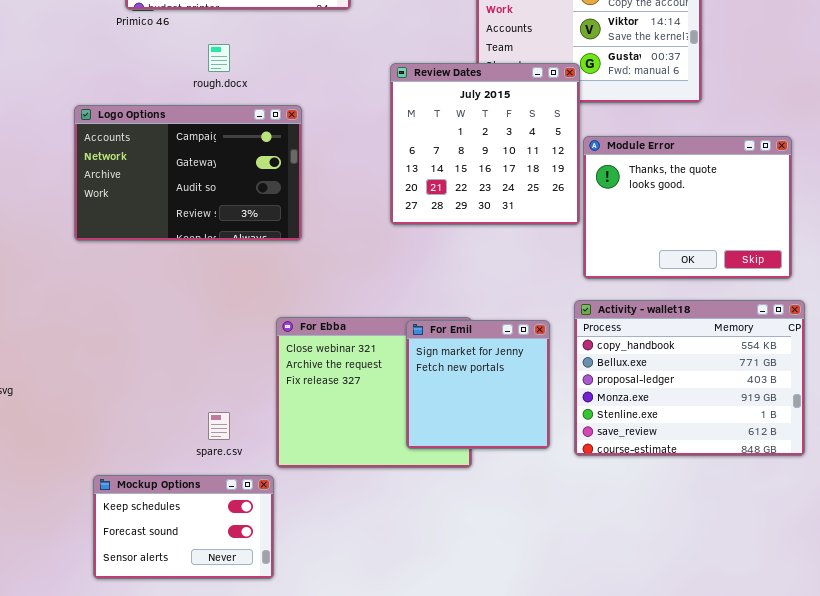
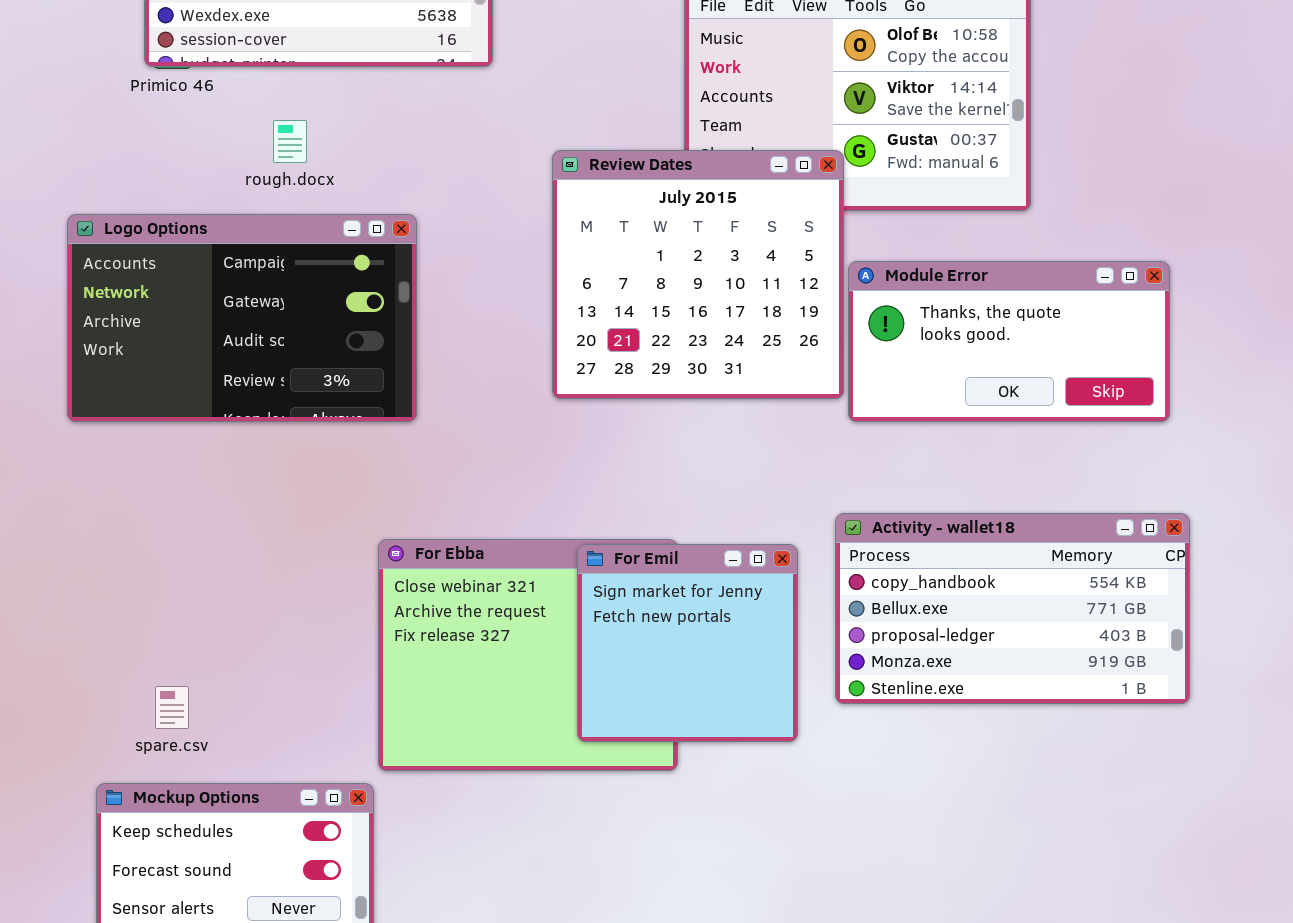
Module Error: [583,136,792,279] -> [848,261,1170,422], resized
Activity - wallet18: [574,300,805,456] -> [835,513,1190,704], resized
spare.csv: [208,412,230,440] -> [155,686,189,729], moved

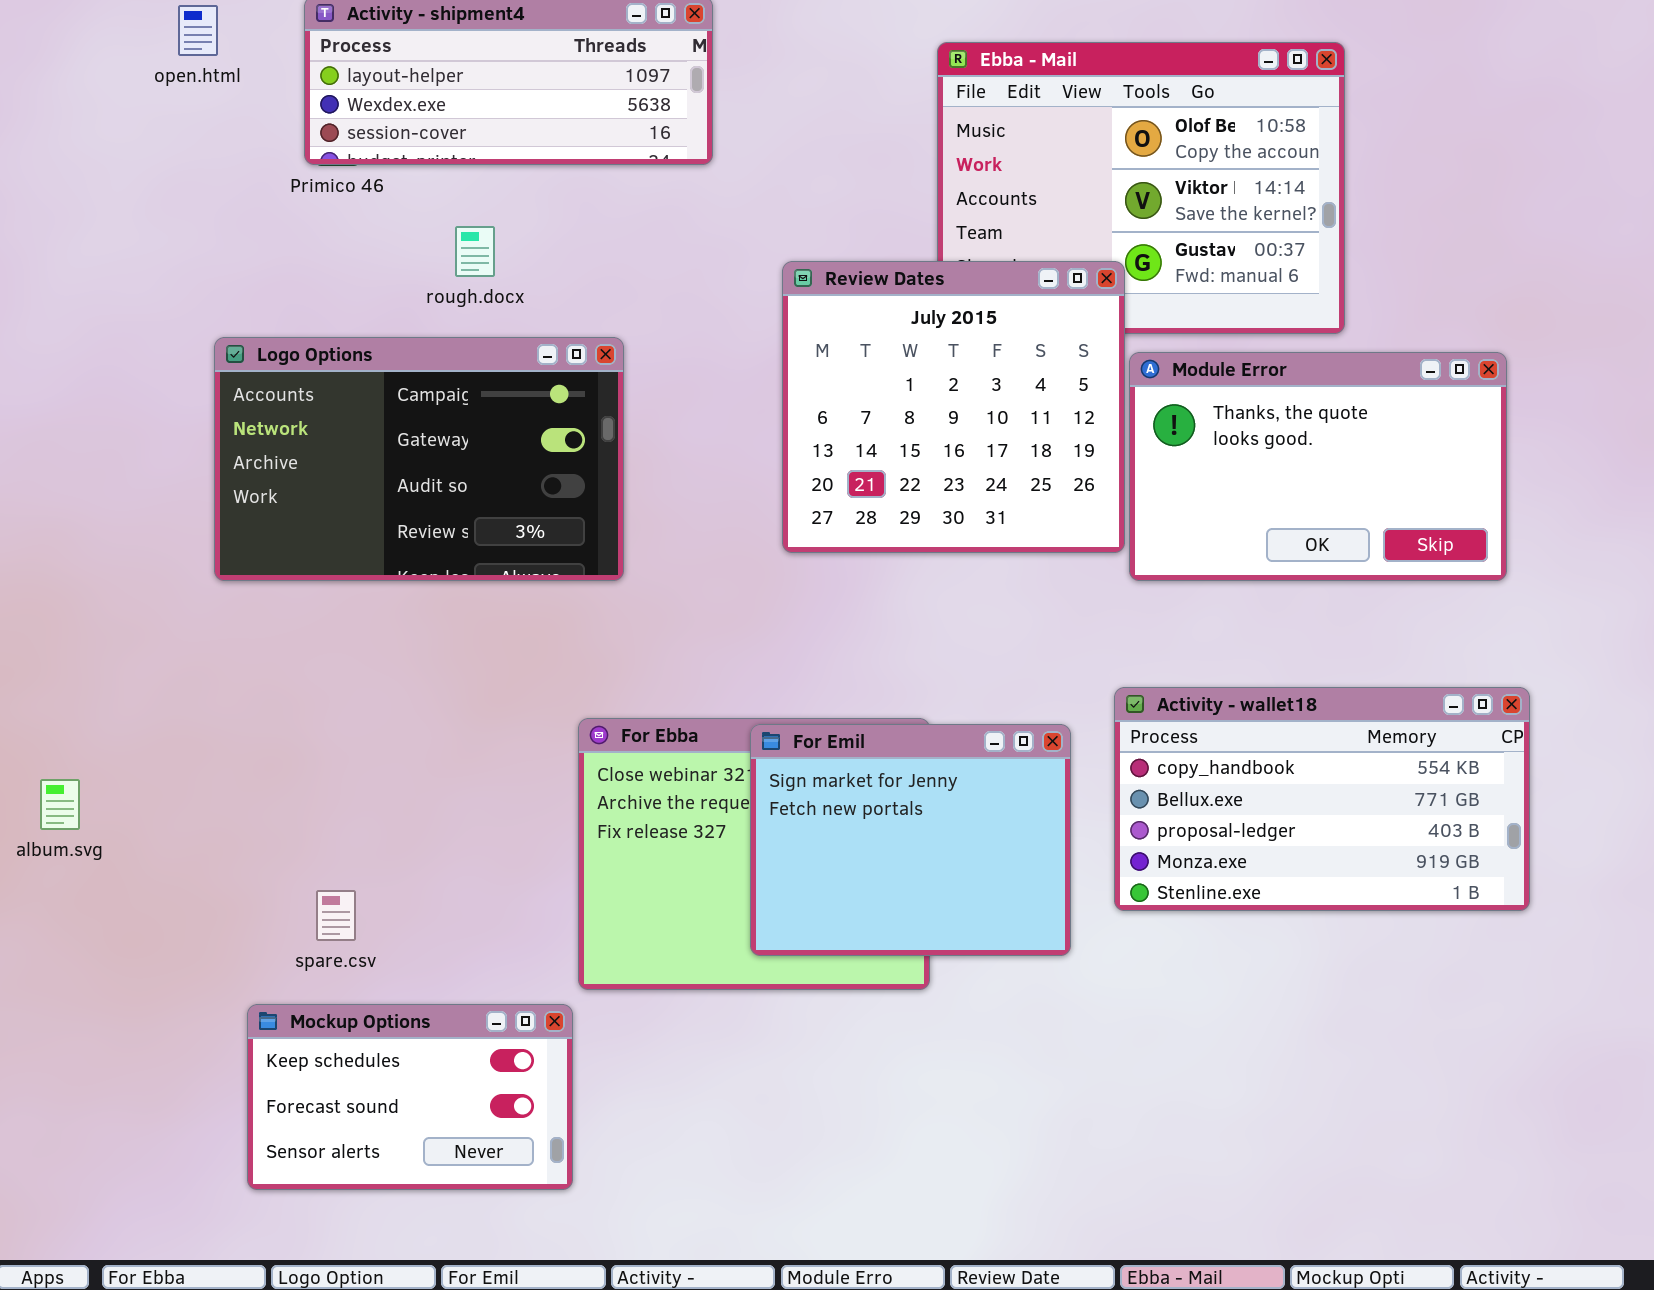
Module Error: [848,261,1170,422] -> [1129,352,1507,581], resized
For Emil: [577,544,798,742] -> [750,724,1071,956], resized

